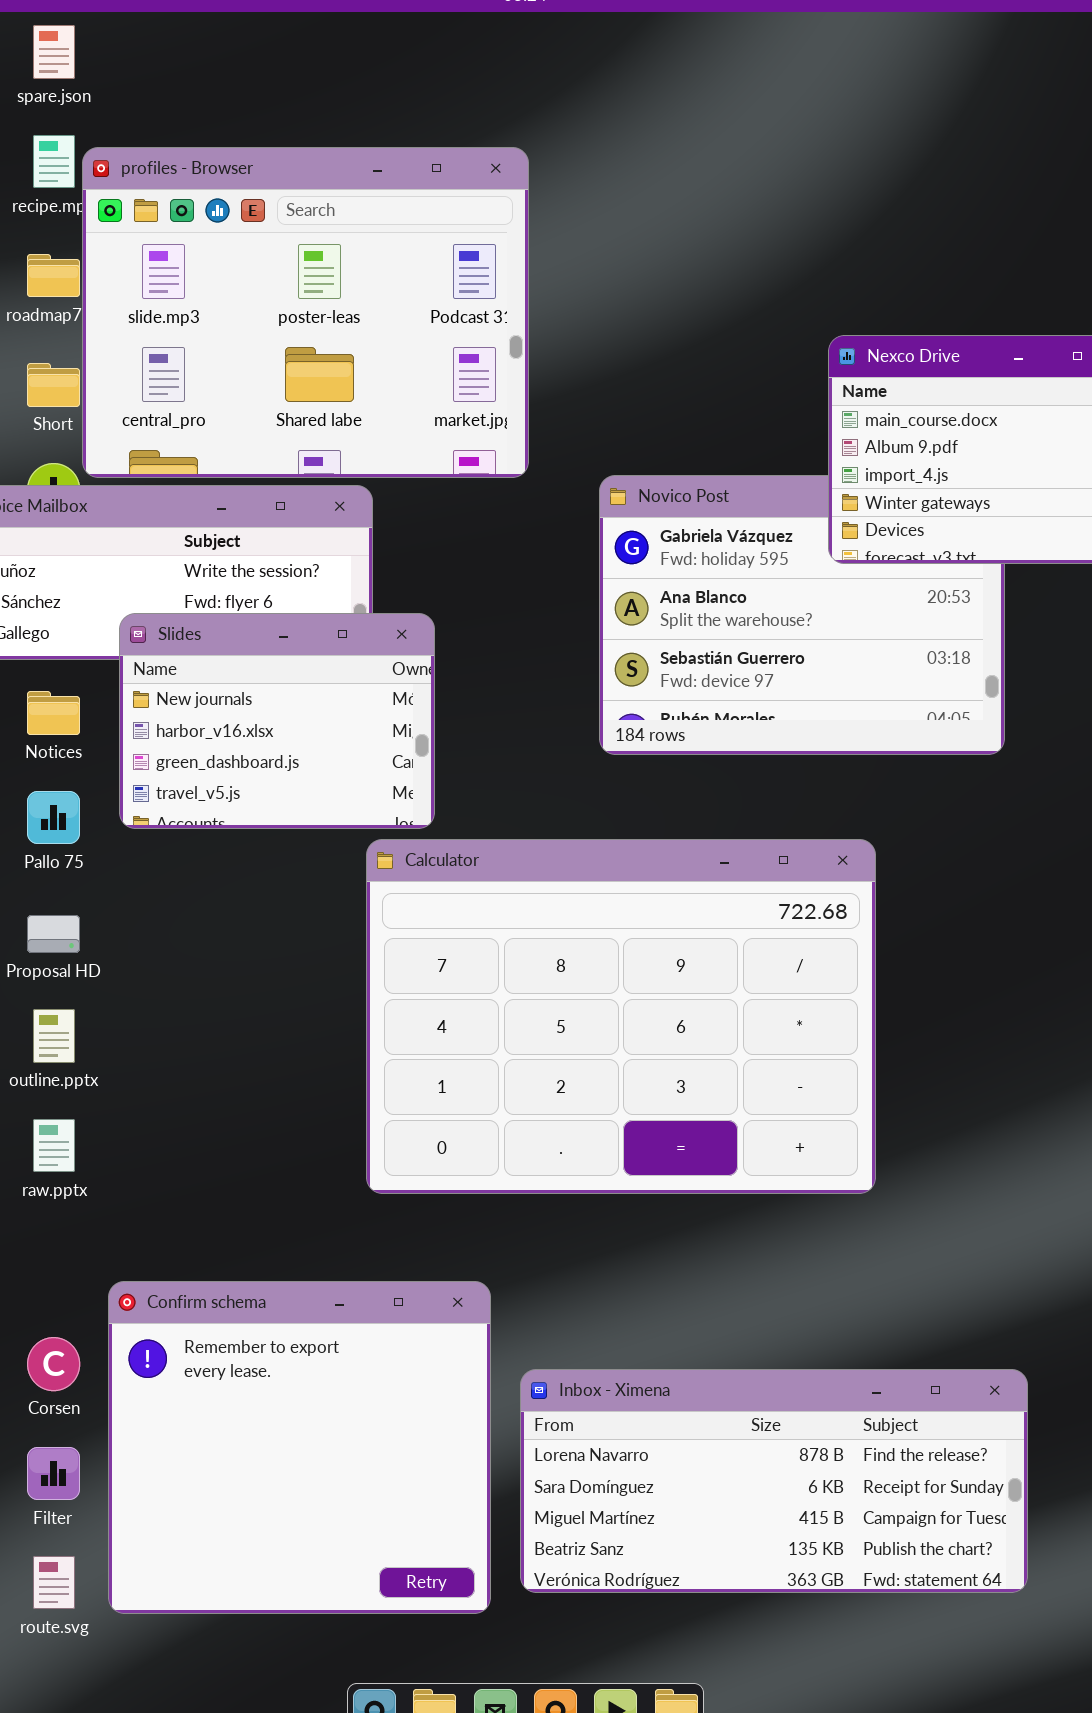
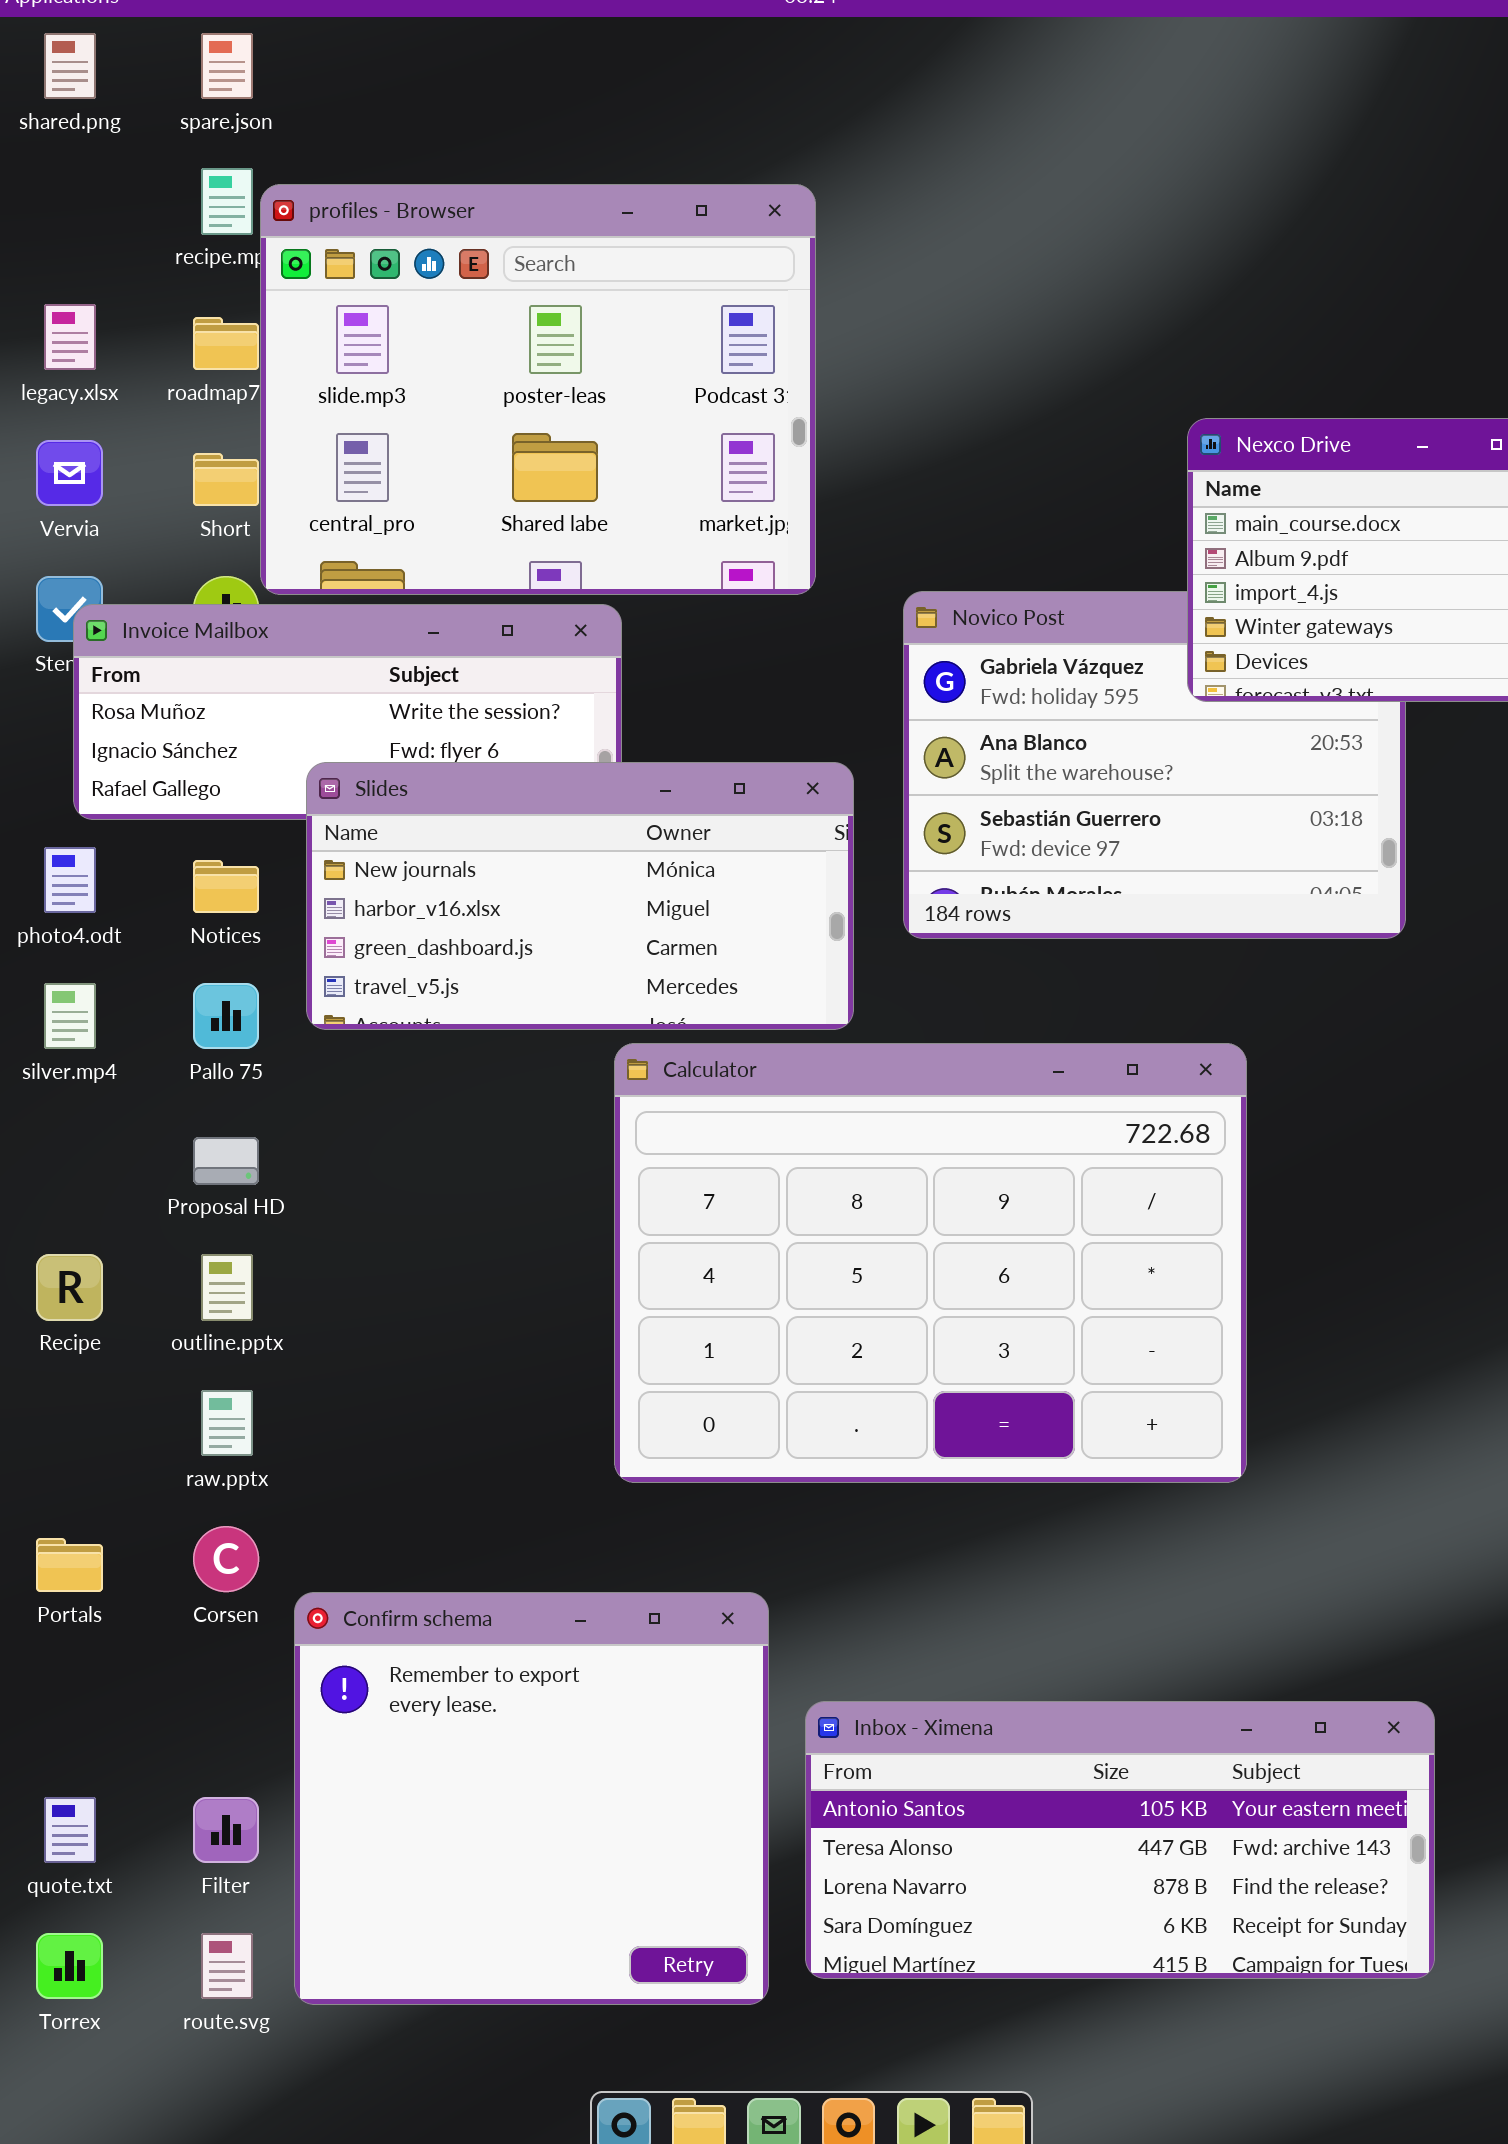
Slides: [119,613,435,829] -> [306,762,854,1030], resized
Corsen: [27,1337,80,1391] -> [193,1526,259,1592], moved
Inbox - Ximena: [520,1369,1028,1593] -> [805,1701,1435,1979], scrolled up 2 rows

